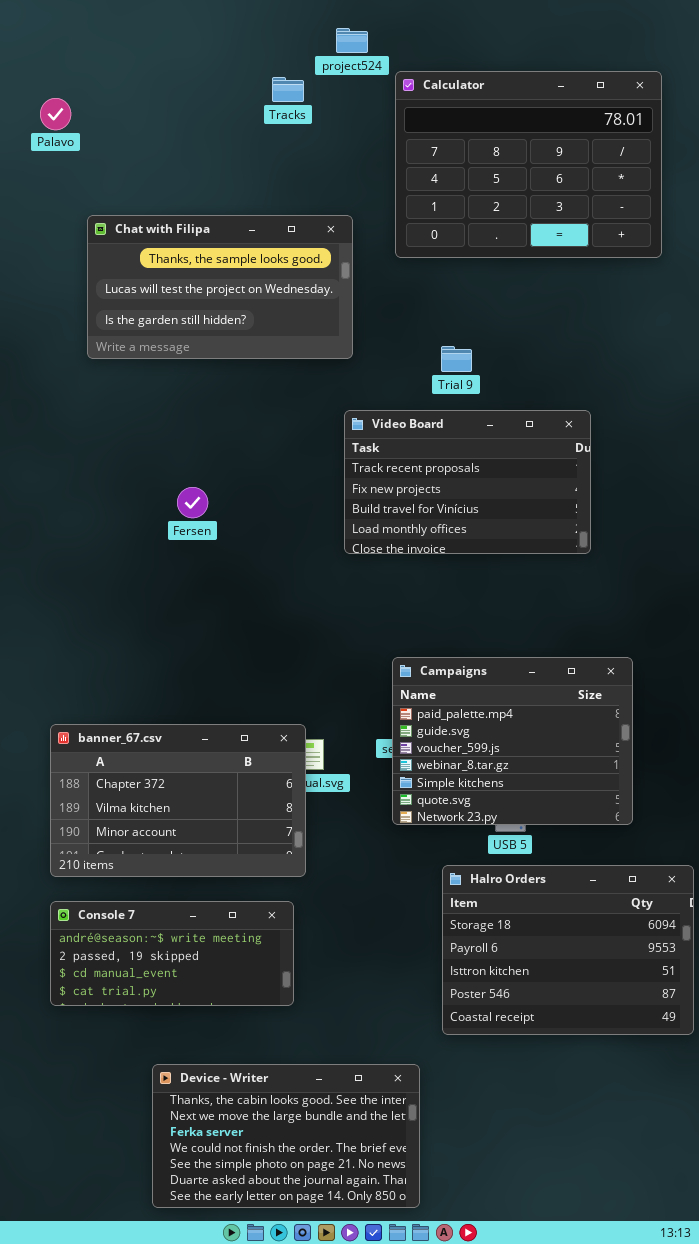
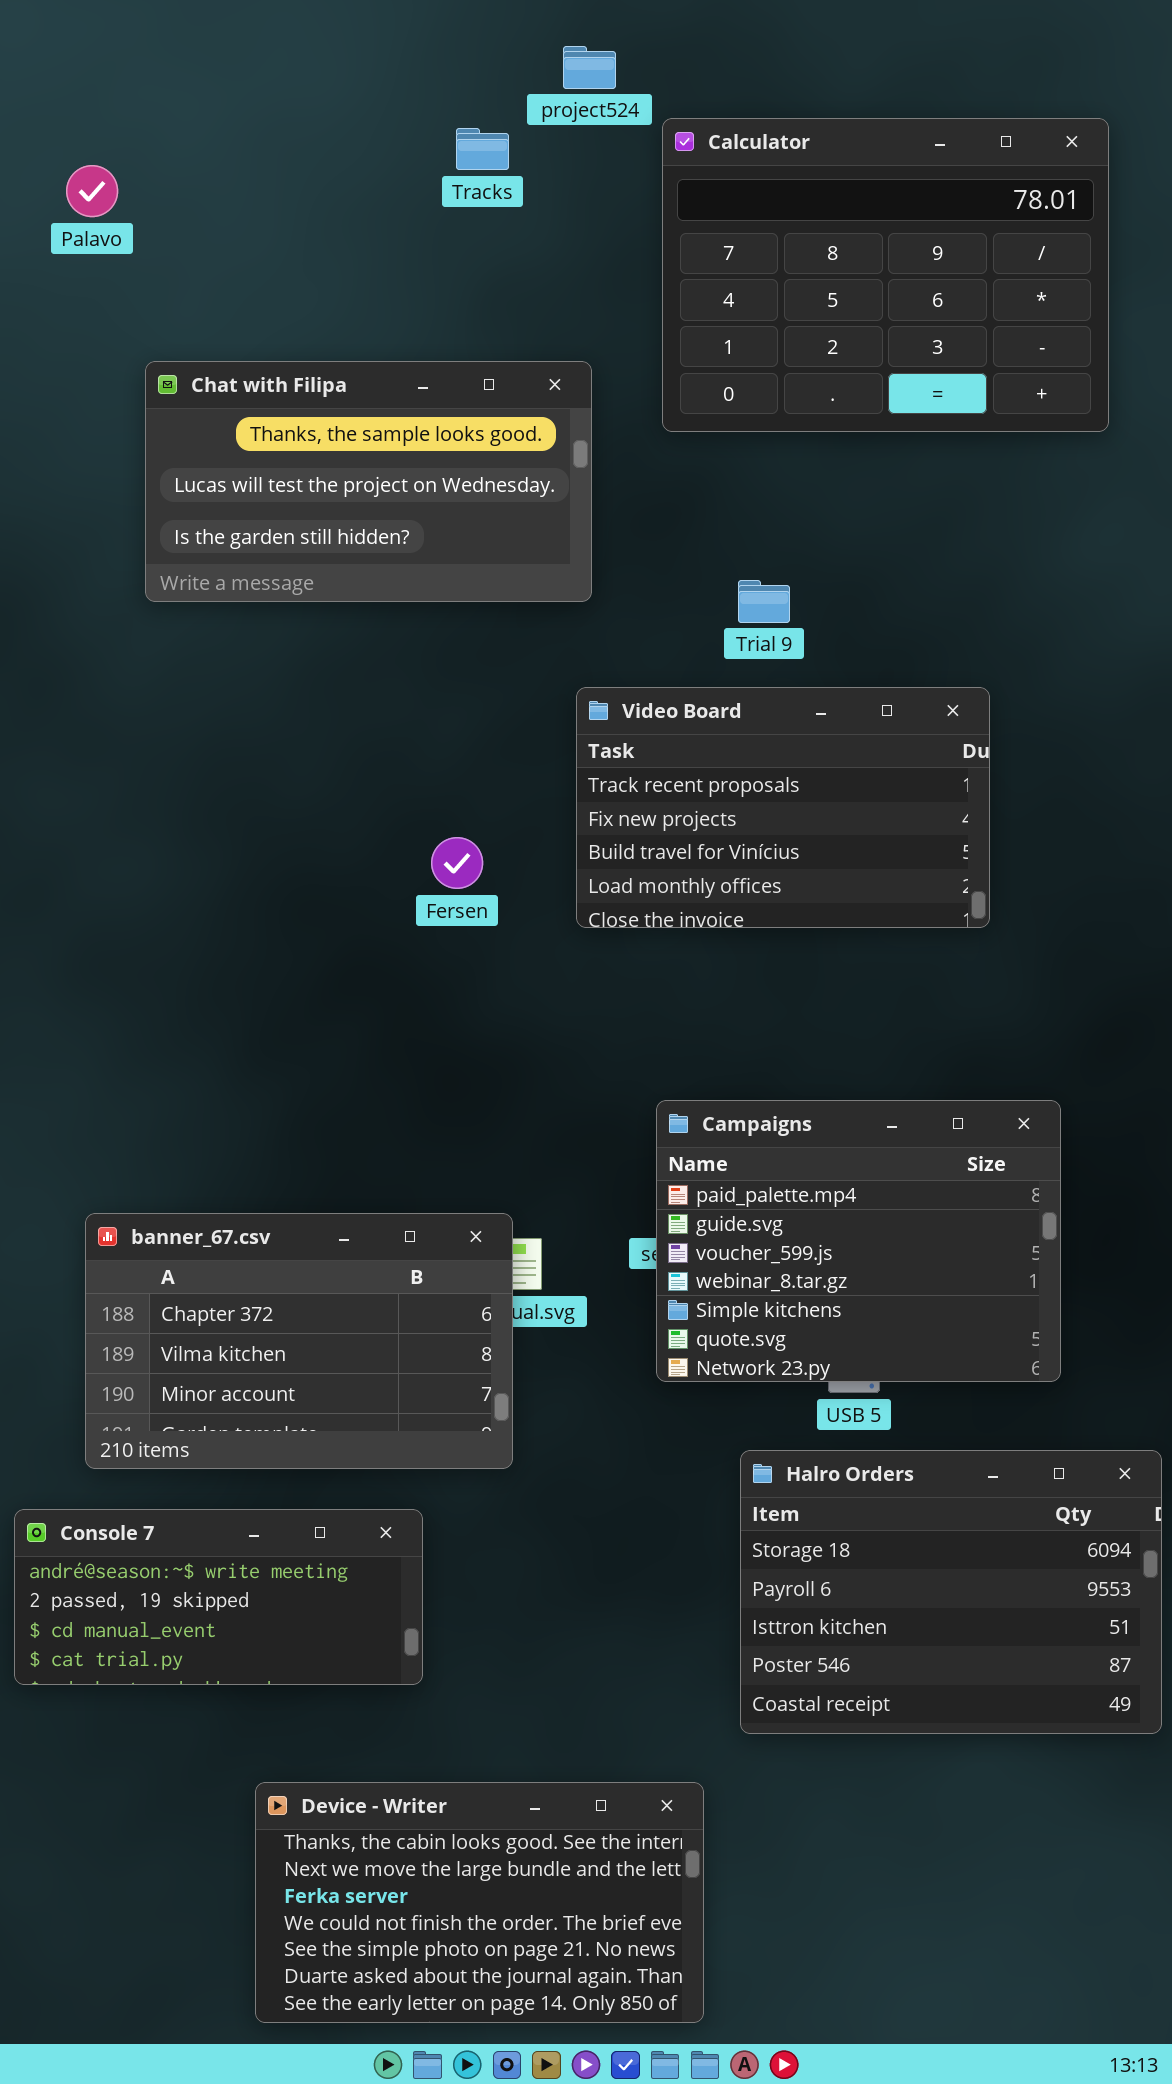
Fersen: [177,487,208,518] -> [431,837,483,889], moved
Console 7: [50,901,294,1006] -> [14,1509,423,1685], moved

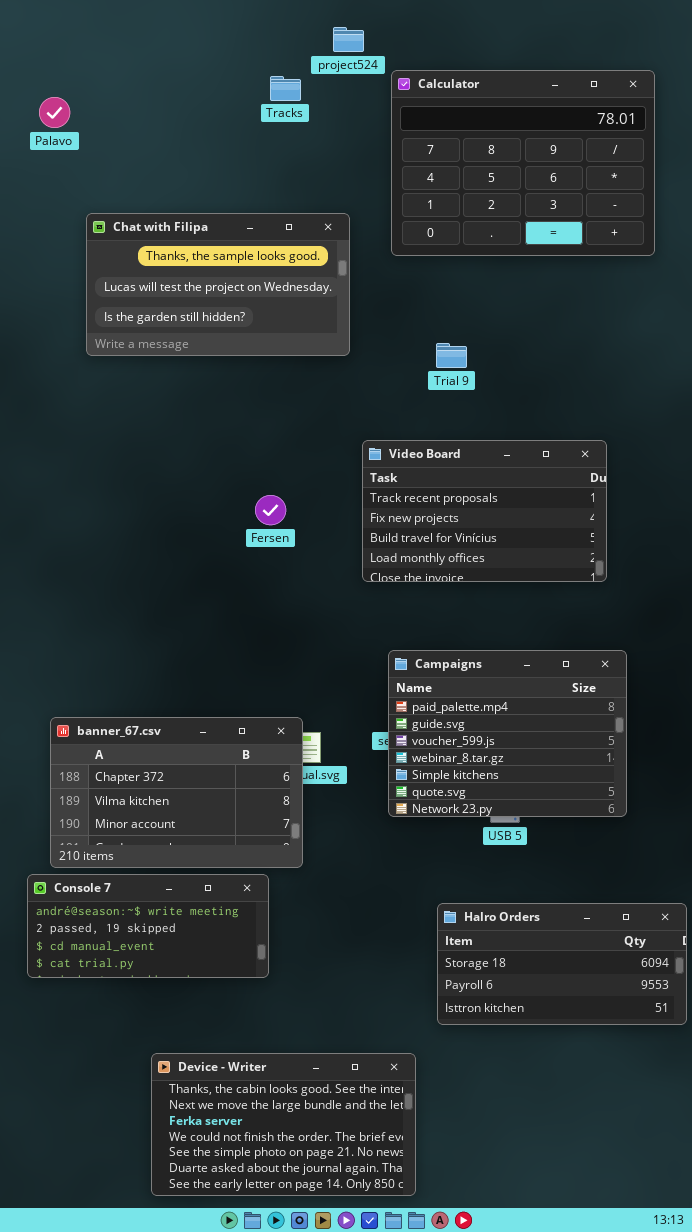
Video Board: [576,687,990,928] -> [362,440,607,582], moved
Halro Orders: [740,1450,1162,1734] -> [437,903,687,1025], resized
Console 7: [14,1509,423,1685] -> [27,874,269,978], moved

